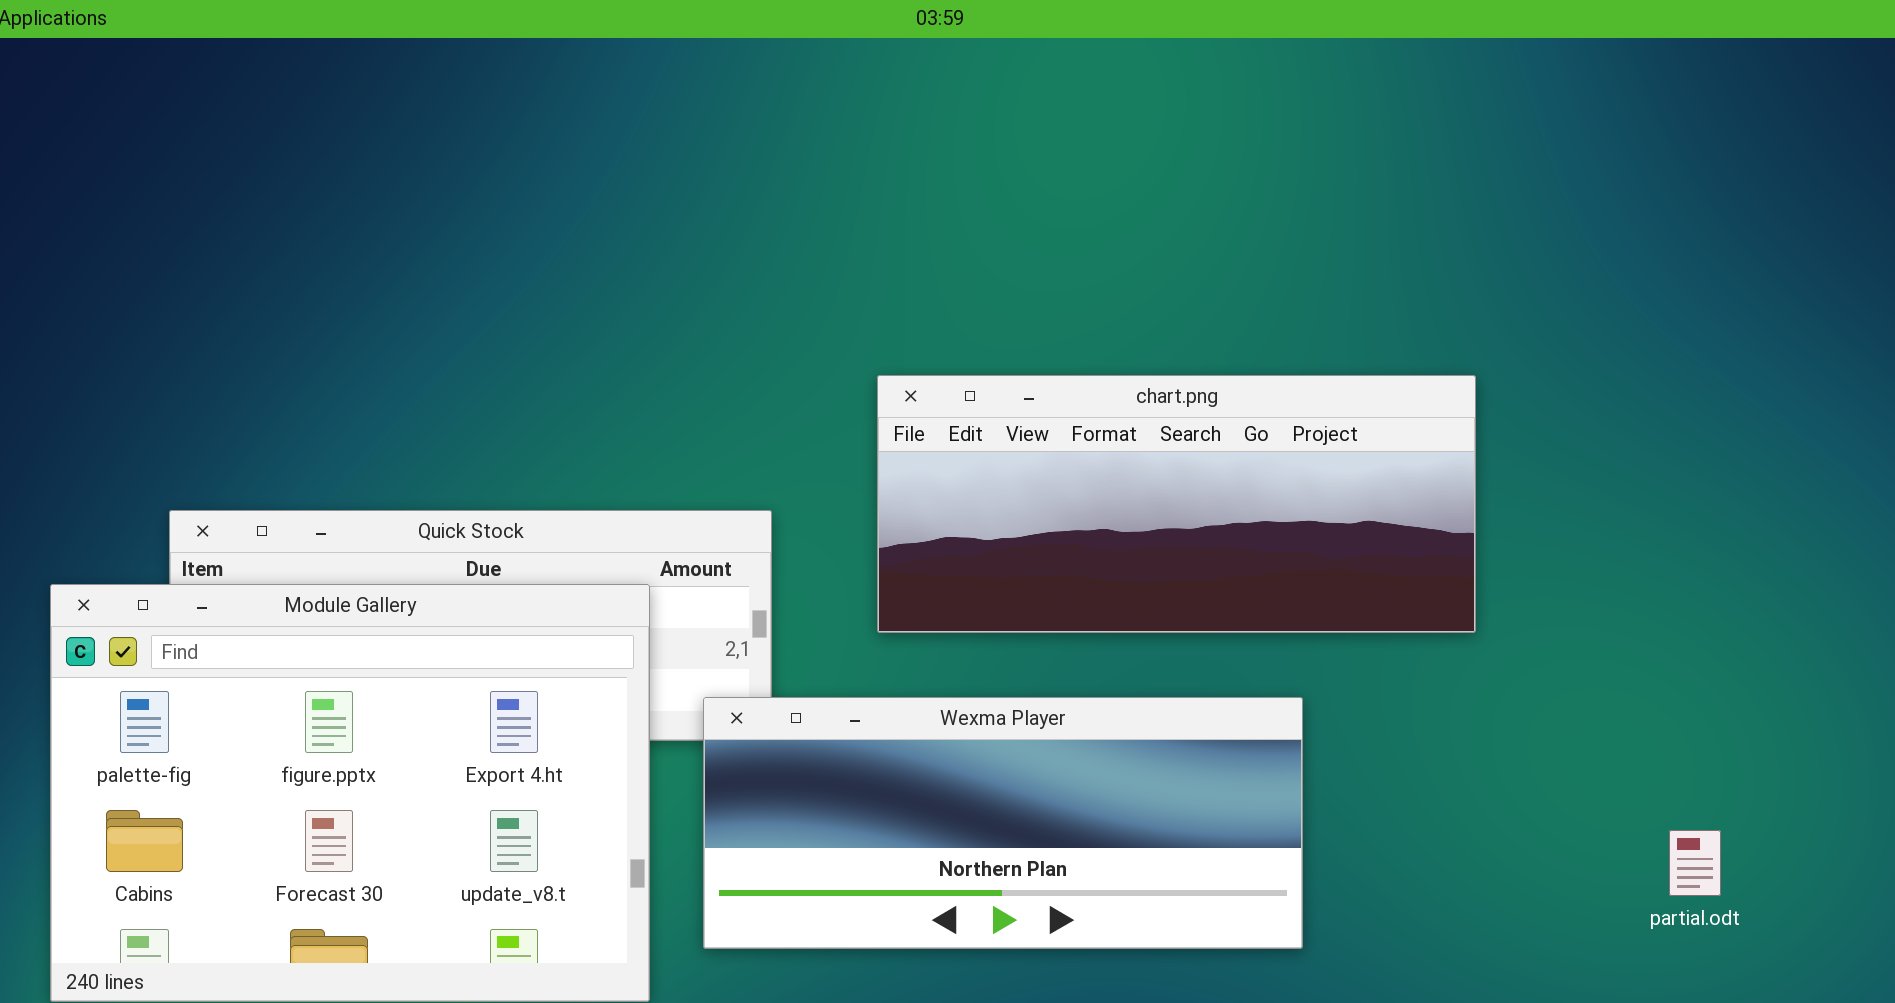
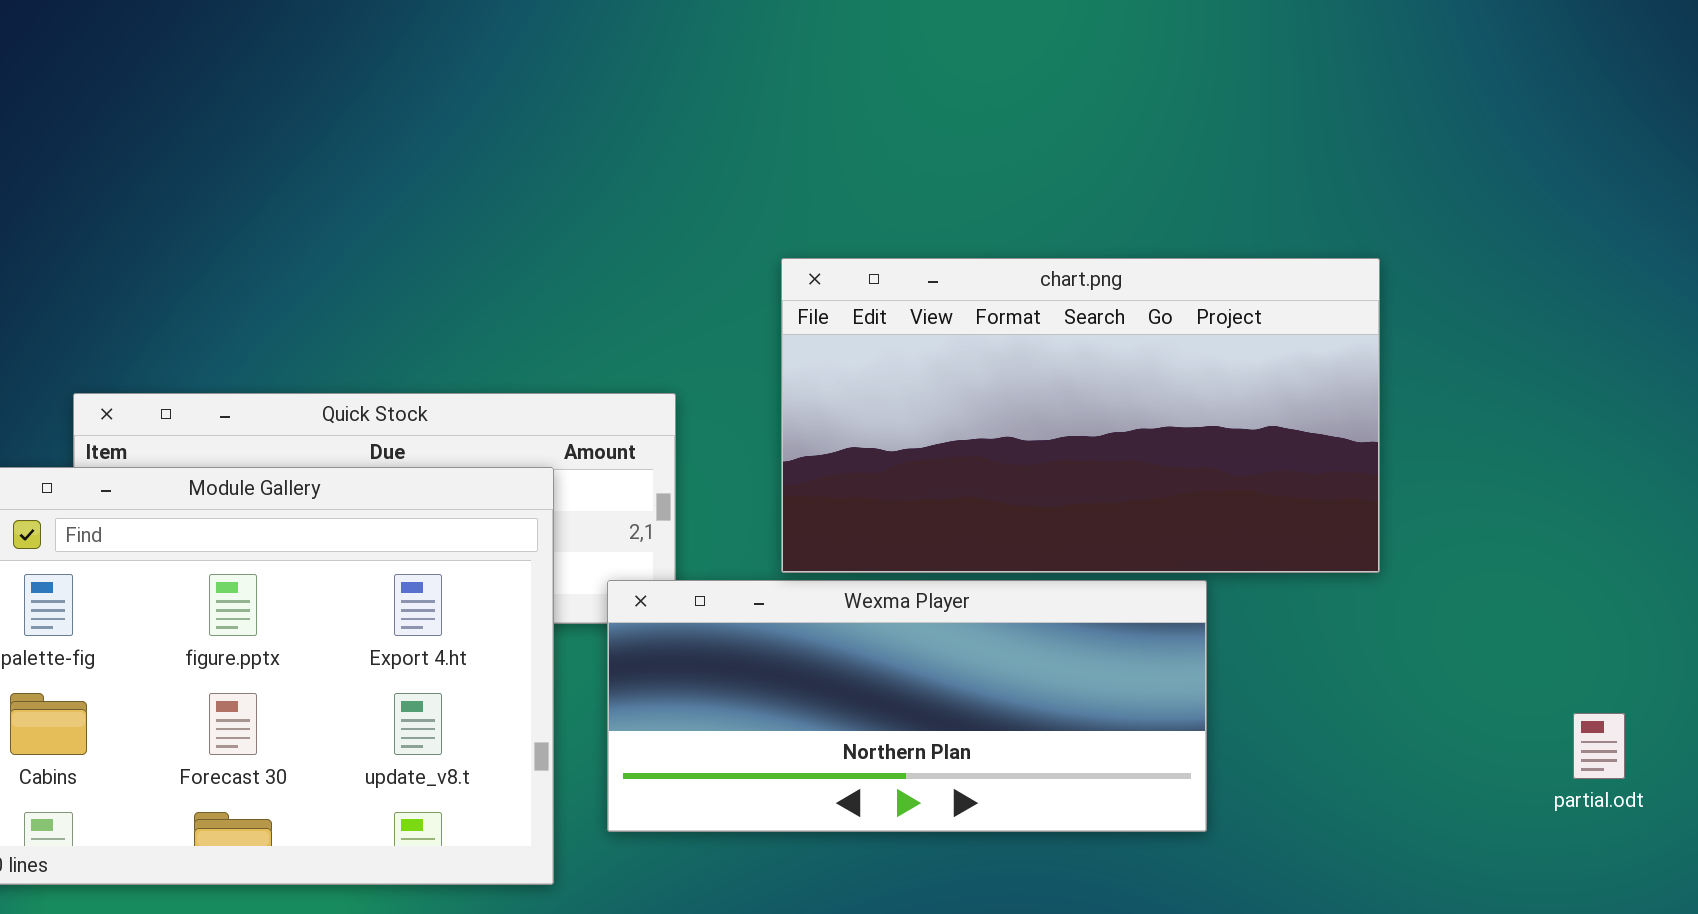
chart.png: [877,375,1476,633] -> [781,258,1380,573], resized

